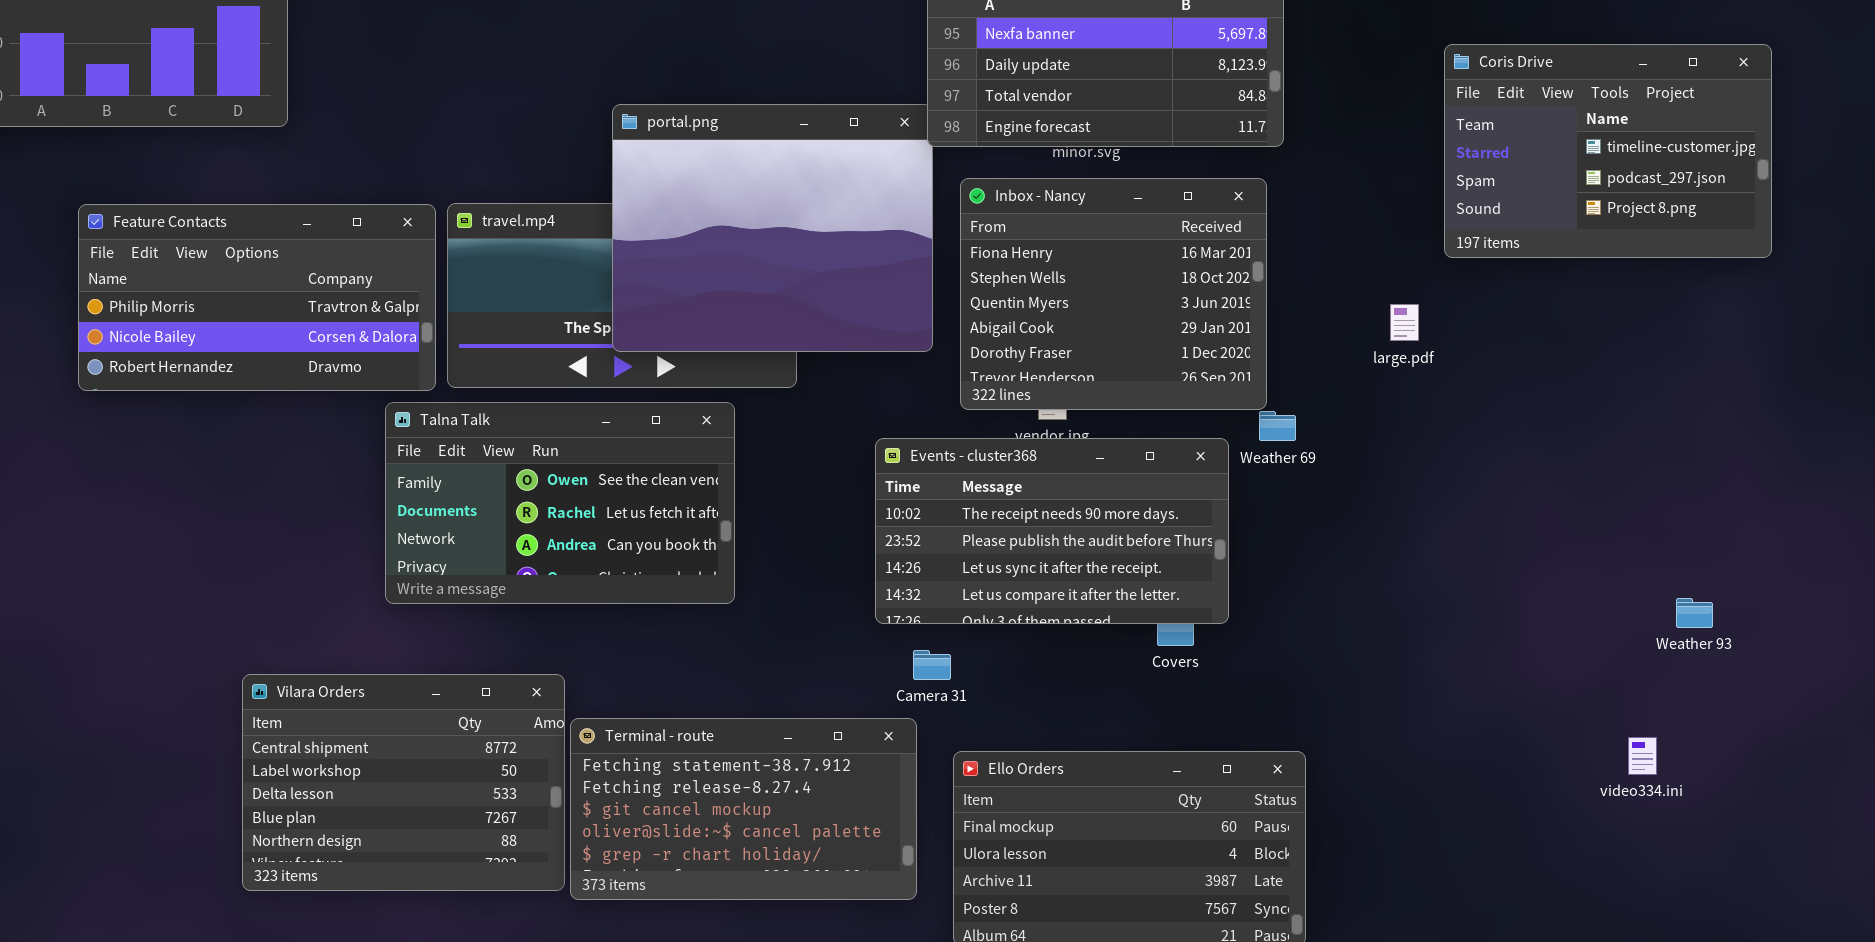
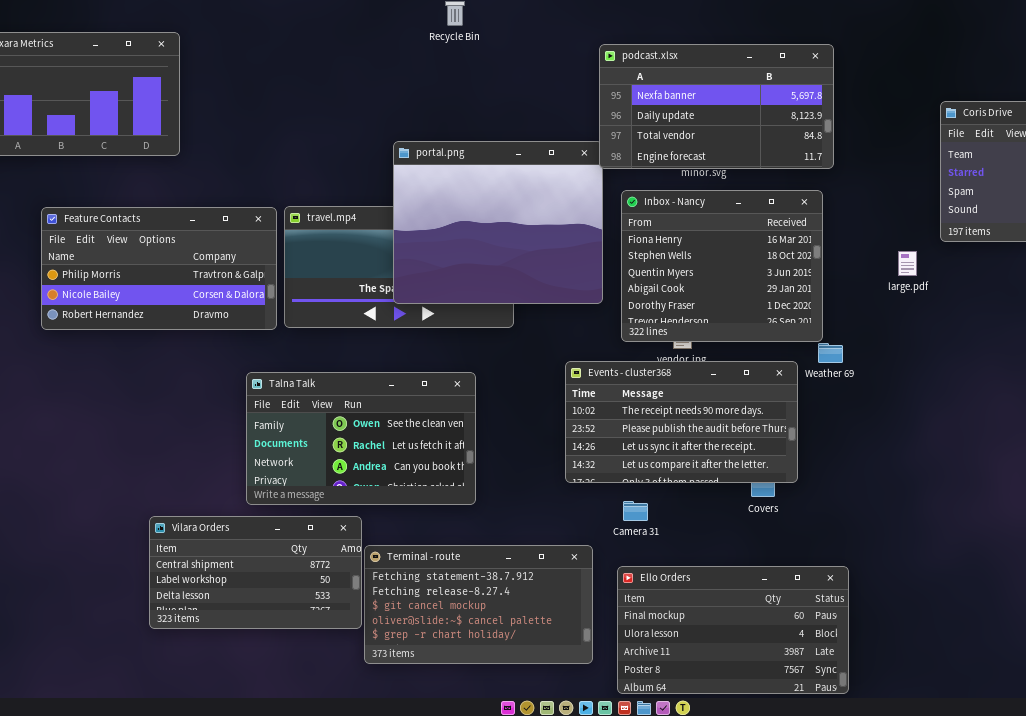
large.pdf: [1390,304,1419,341] -> [898,251,917,276], moved
Talna Talk: [385,402,735,604] -> [246,372,476,505], moved
Camera 31: [913,650,951,680] -> [623,501,648,521], moved
Vilara Orders: [242,674,565,891] -> [149,516,362,629], resized

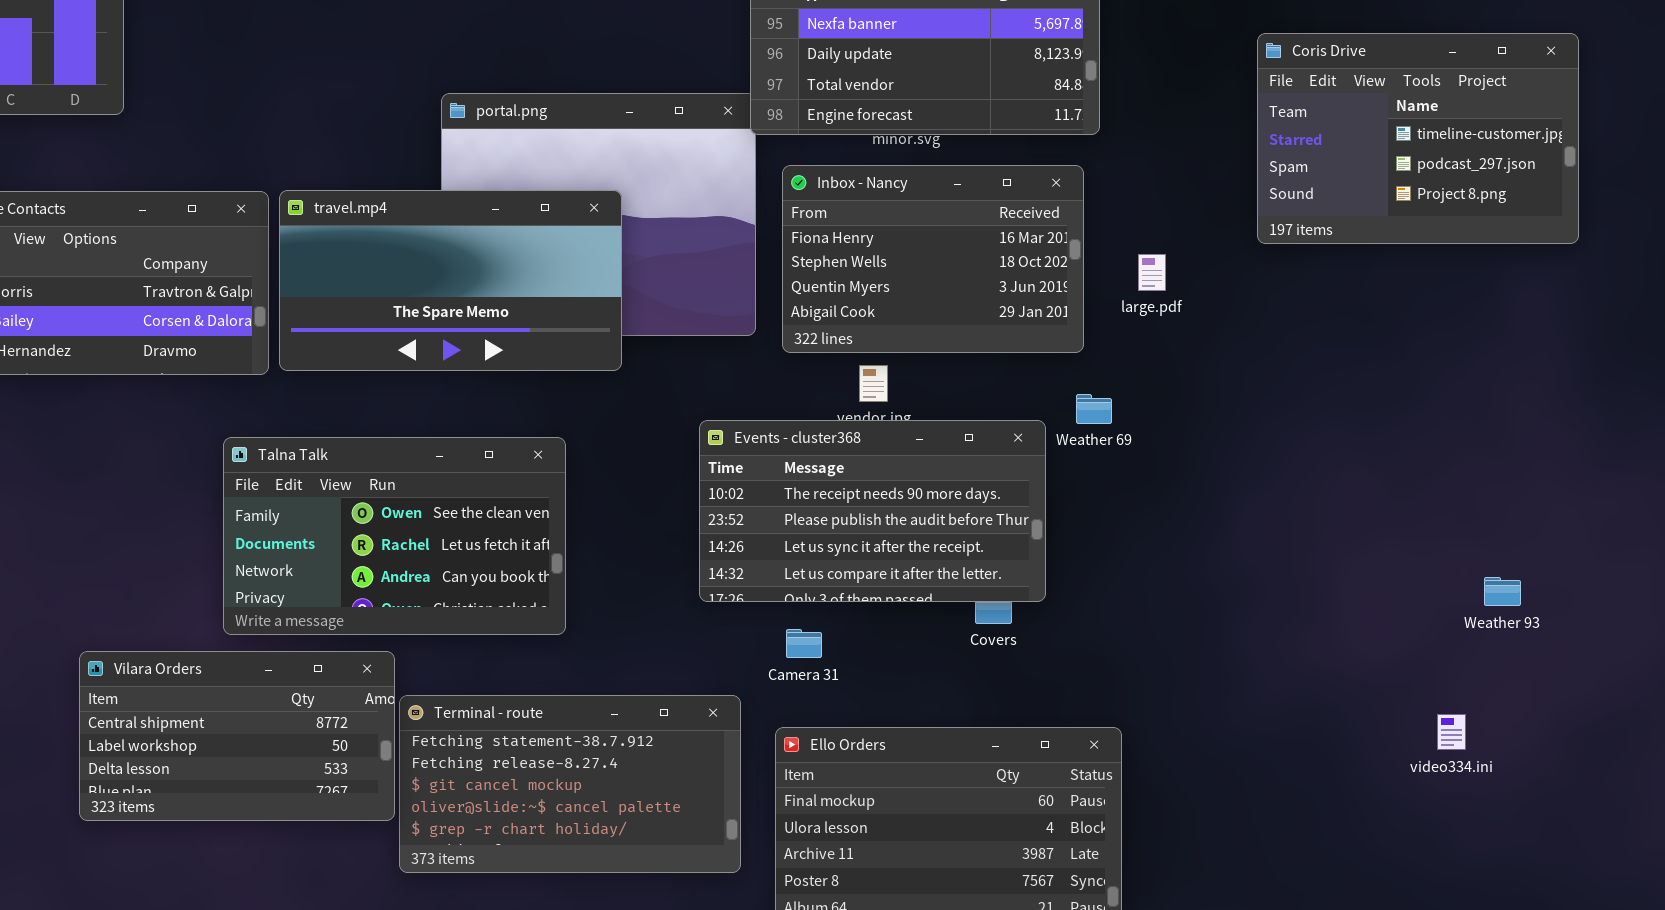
Inbox - Nancy: [621,190,823,342] -> [782,165,1084,353], resized
travel.mp4: [284,206,514,328] -> [279,190,622,371], raised
large.pdf: [898,251,917,276] -> [1138,254,1166,291], moved

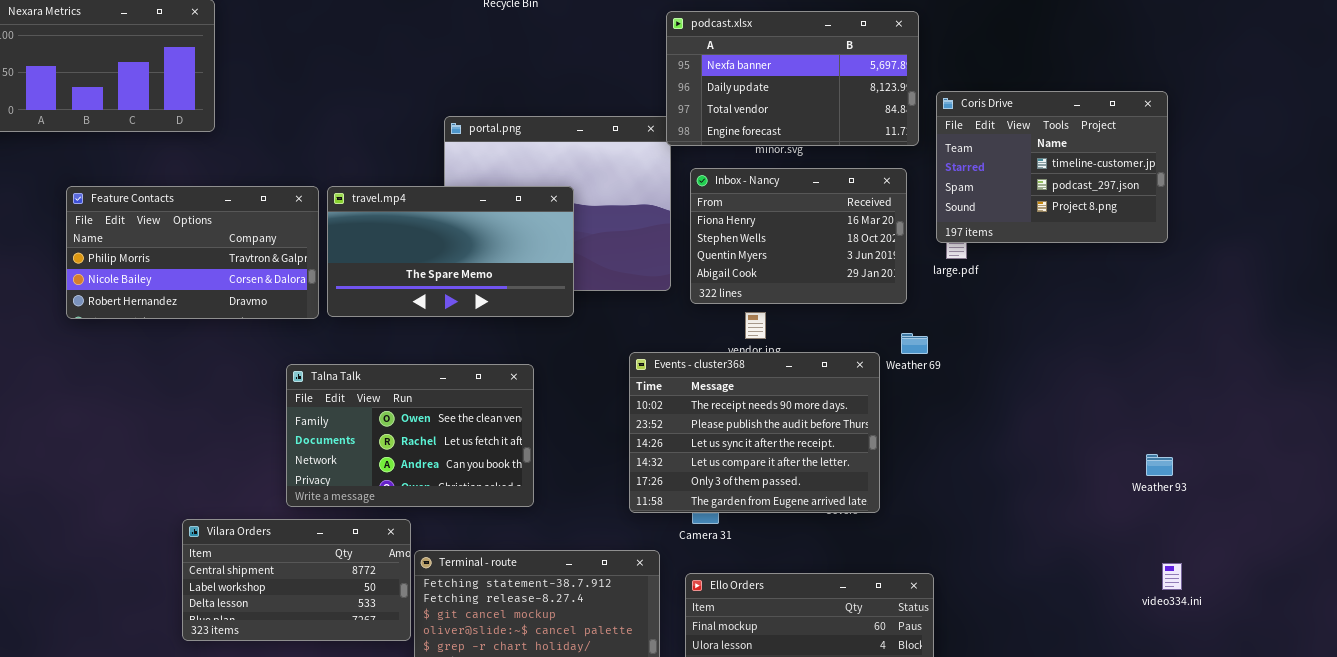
Coris Drive: [1257,33,1579,244] -> [936,91,1168,243], moved
Events - cluster368: [699,420,1046,602] -> [629,352,880,513], resized
Weather 93: [1484,577,1521,606] -> [1146,454,1173,476], moved

